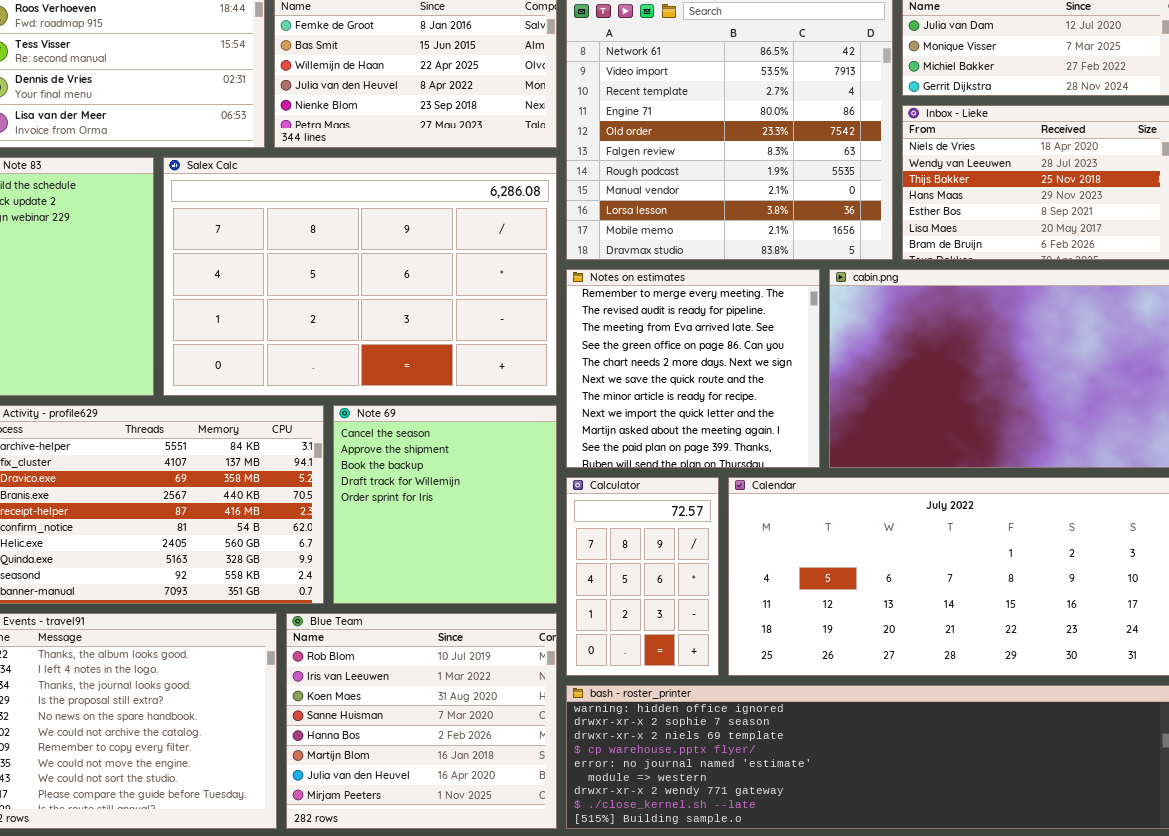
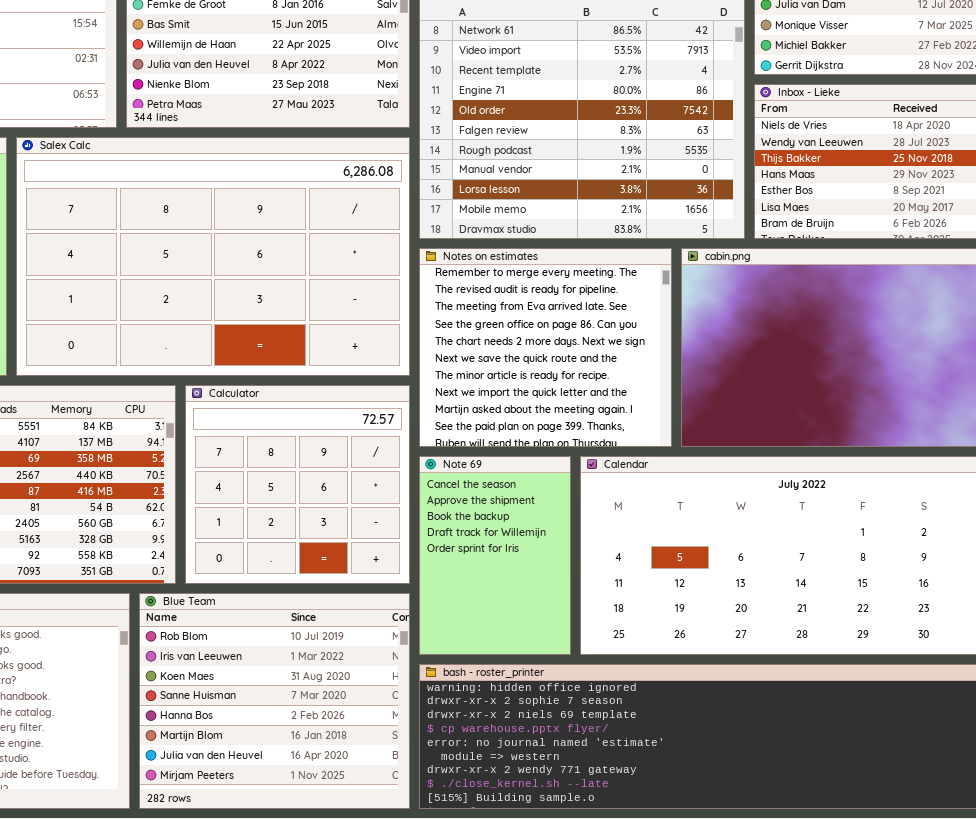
Note 69: [333,405,557,604] -> [419,456,571,655], moved, resized
Calculator: [566,477,719,676] -> [185,385,410,584], moved, resized

